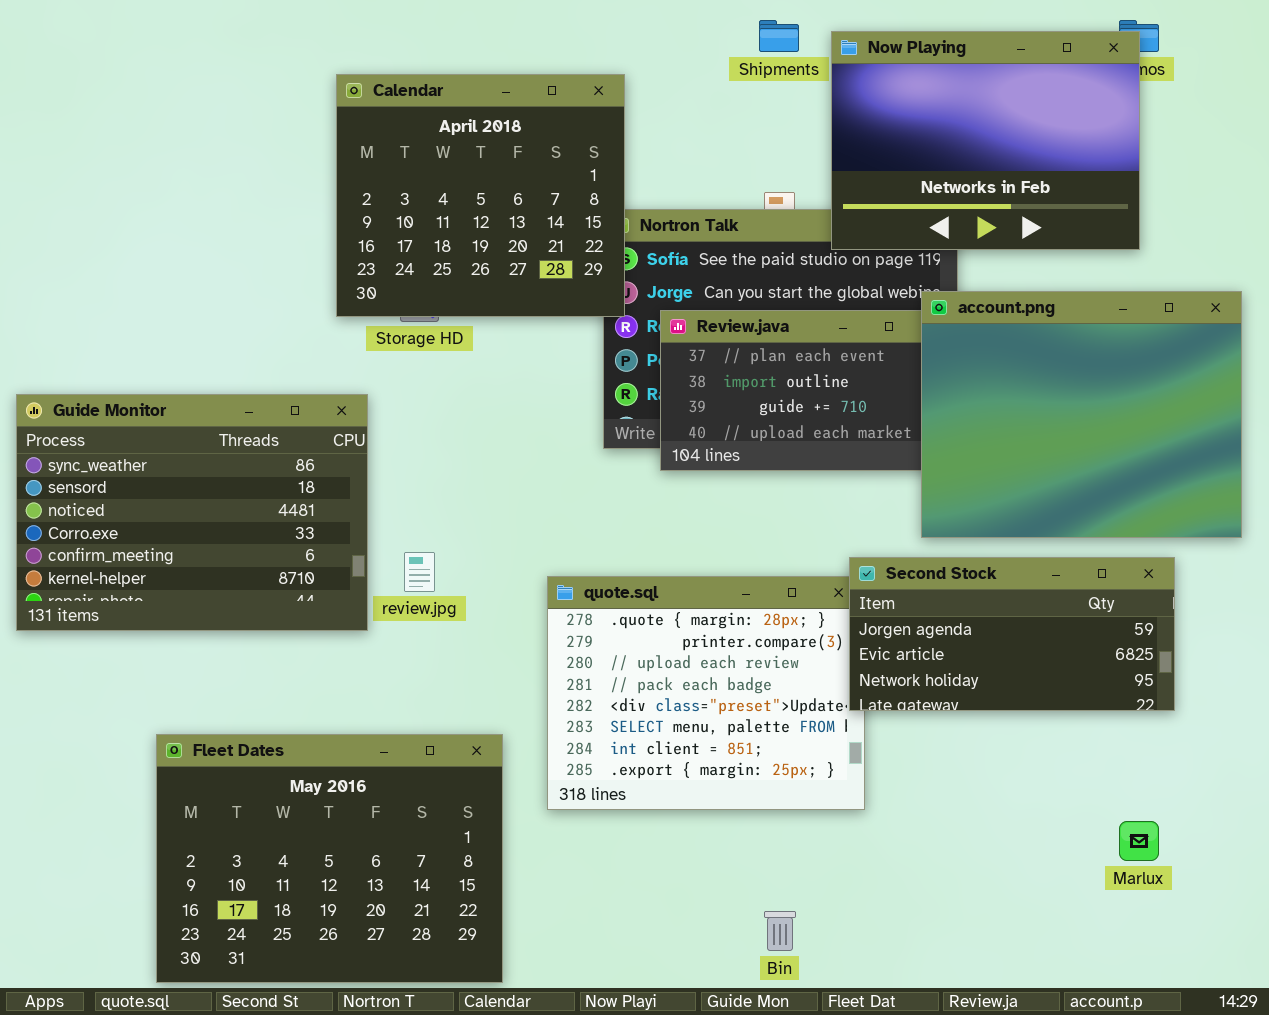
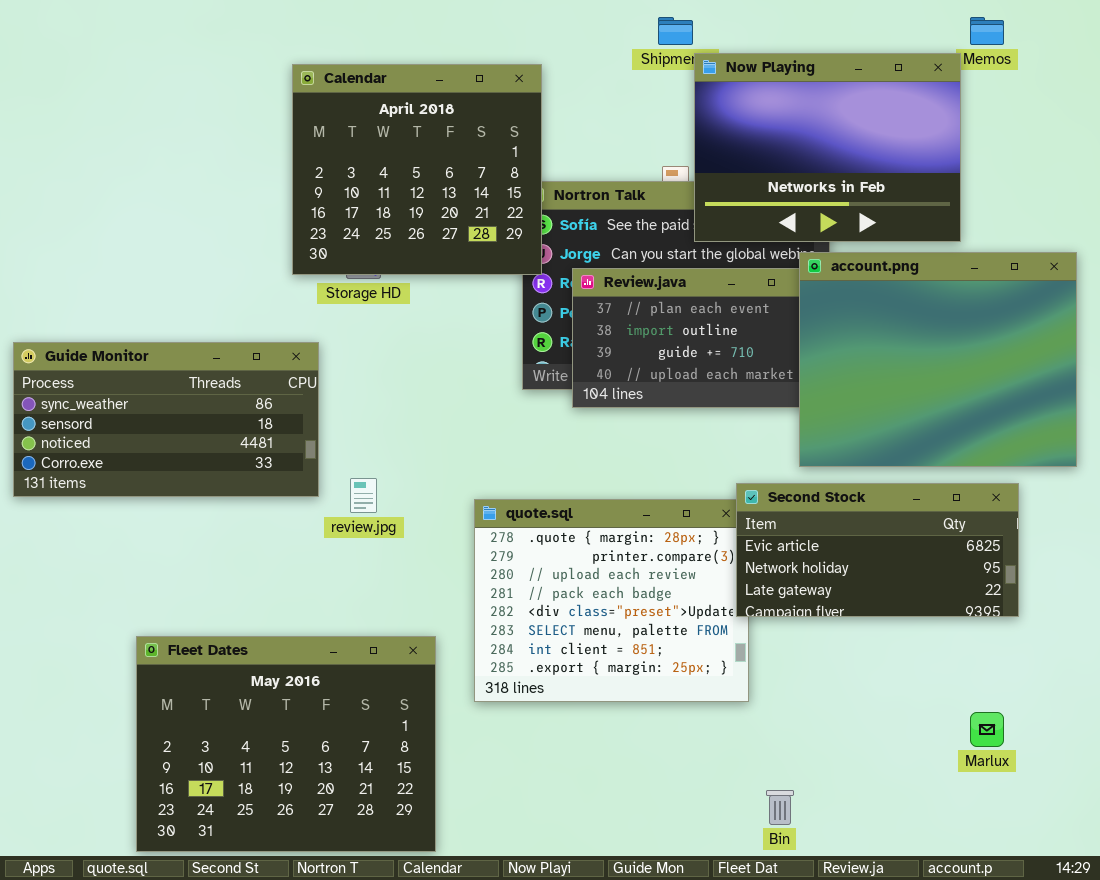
Now Playing: [831,31,1140,250] -> [694,53,961,242], moved
Guide Monitor: [16,394,368,631] -> [13,342,319,497], resized
Second Stock: [849,557,1175,711] -> [736,483,1019,617], scrolled down 1 row
Bin: [764,911,796,951] -> [766,790,794,825], moved

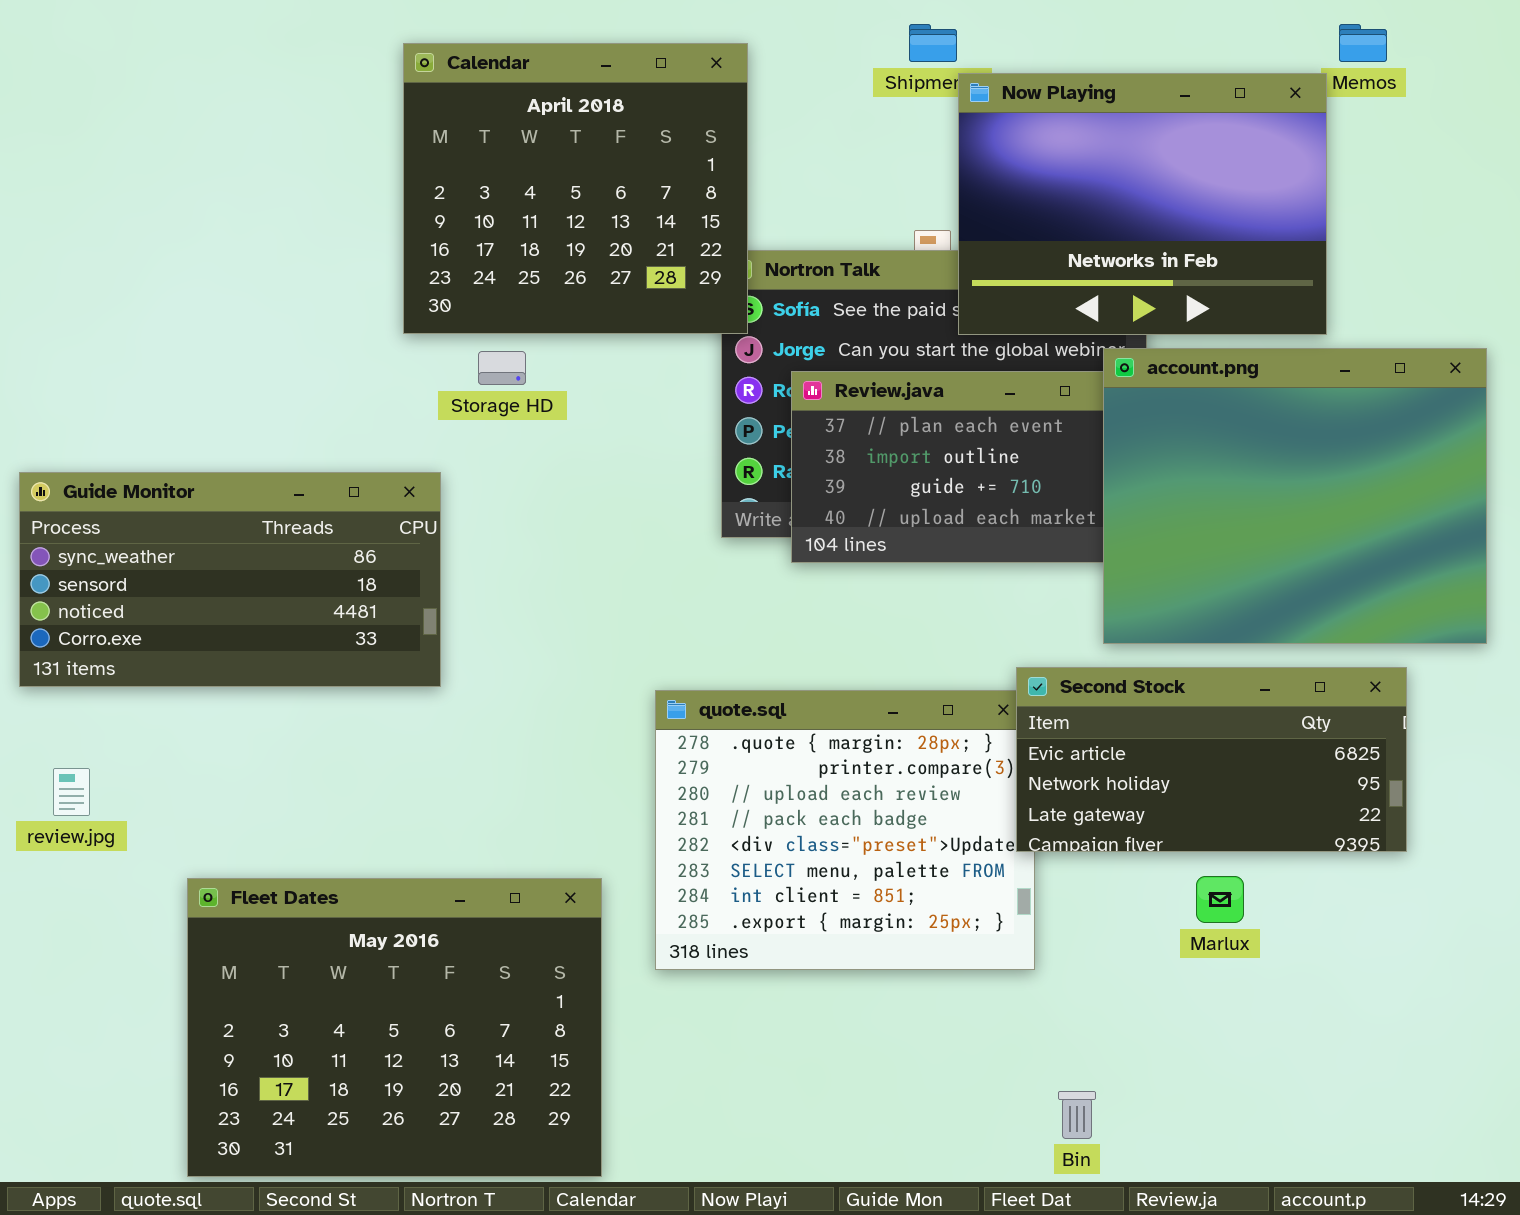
Calendar: [292,64,542,275] -> [403,43,748,334], moved
review.jpg: [350,478,377,513] -> [53,768,90,816], moved
Marlux: [970,712,1004,747] -> [1196,876,1244,923], moved

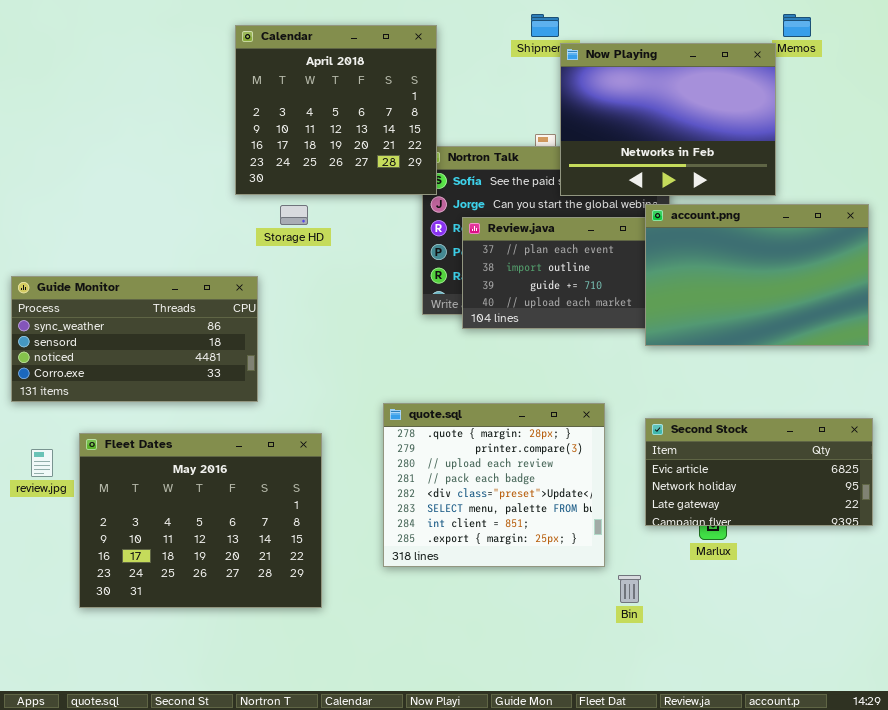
account.png: [1103,348,1487,644] -> [645,204,869,346], resized
Second Stock: [1016,667,1407,852] -> [645,418,873,526], moved
Fleet Dates: [187,878,602,1177] -> [79,433,322,608], moved
Bin: [1058,1091,1096,1139] -> [618,575,641,603], moved

